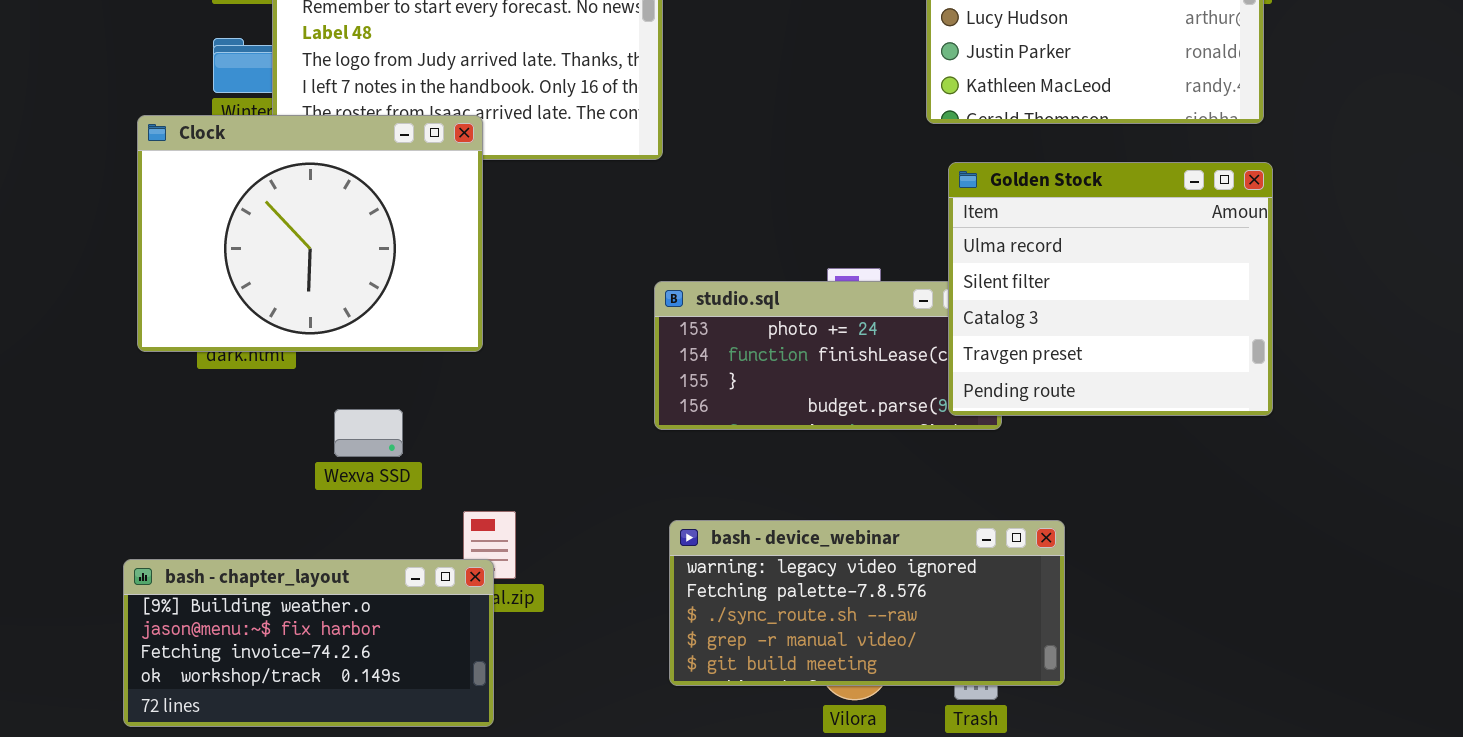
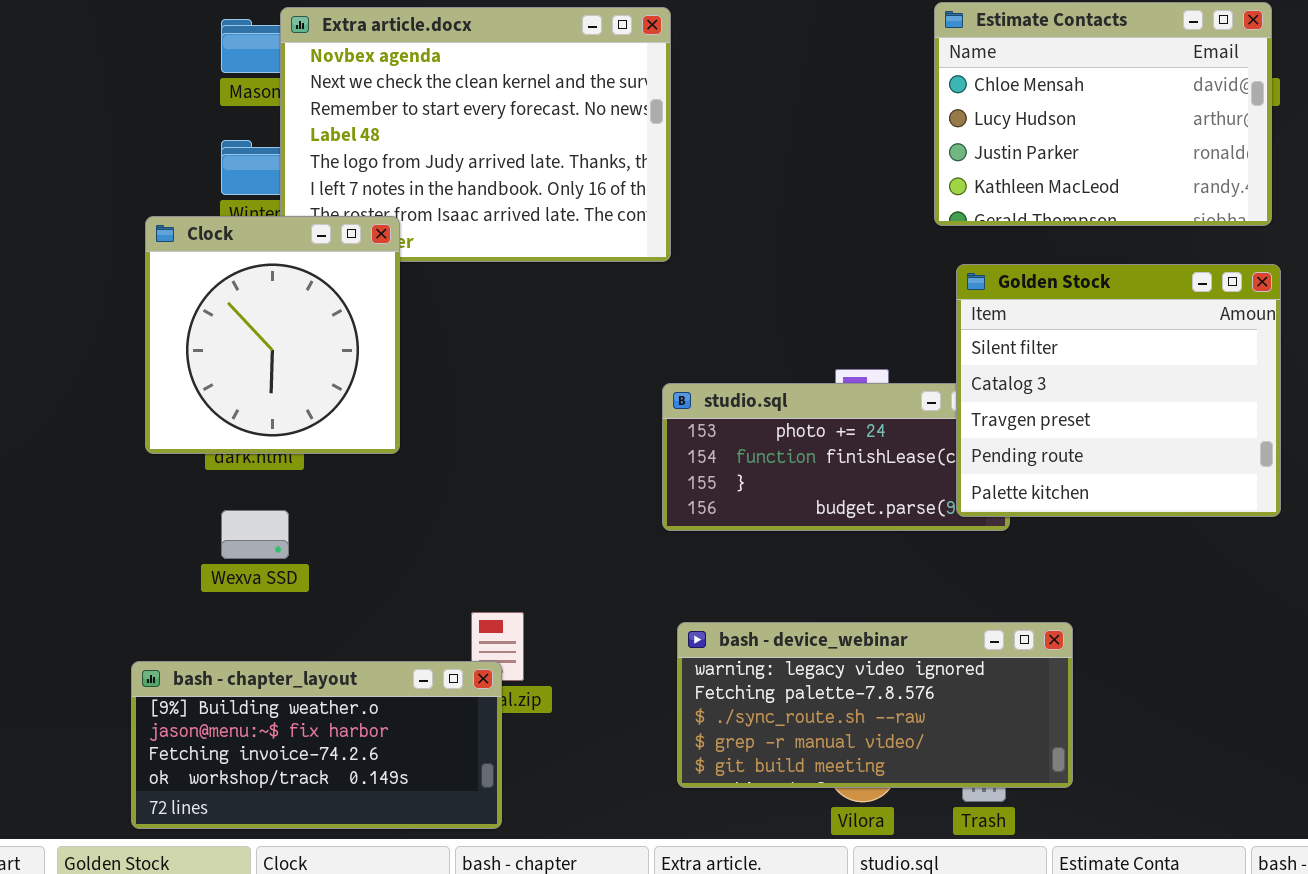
Clock: [137,115,483,352] -> [145,216,400,454], resized
Golden Stock: [948,162,1273,416] -> [956,264,1281,517], scrolled down 1 row
Wexva SSD: [334,409,403,457] -> [221,510,289,559], moved

